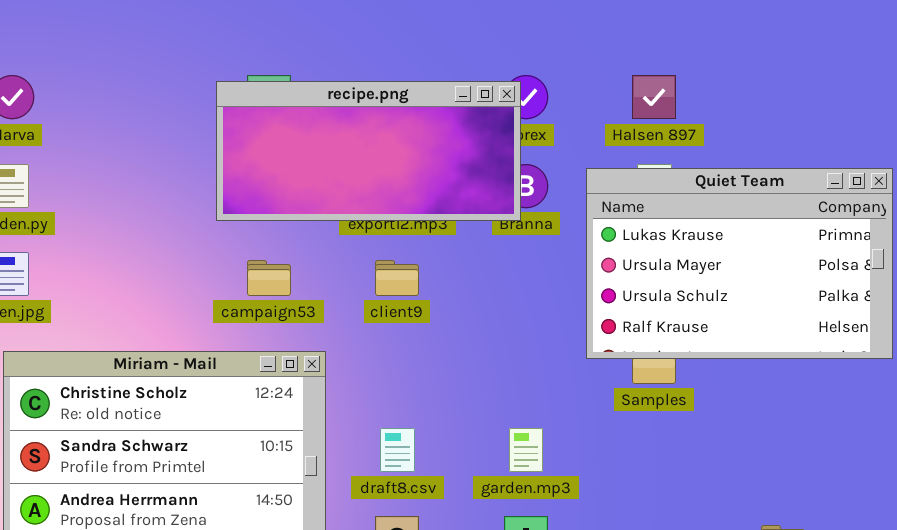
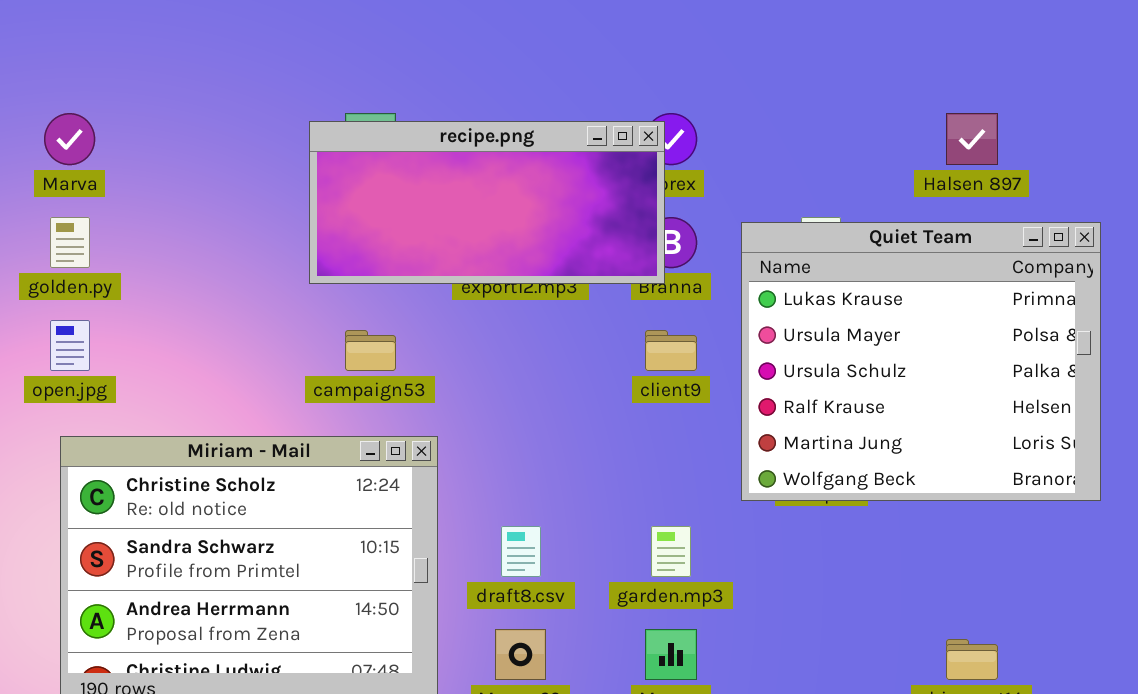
Halsen 897: [632,75,676,119] -> [946,113,998,165], moved
Quiet Team: [586,168,893,359] -> [741,222,1101,501], resized
client9: [375,260,419,296] -> [645,330,697,371], moved

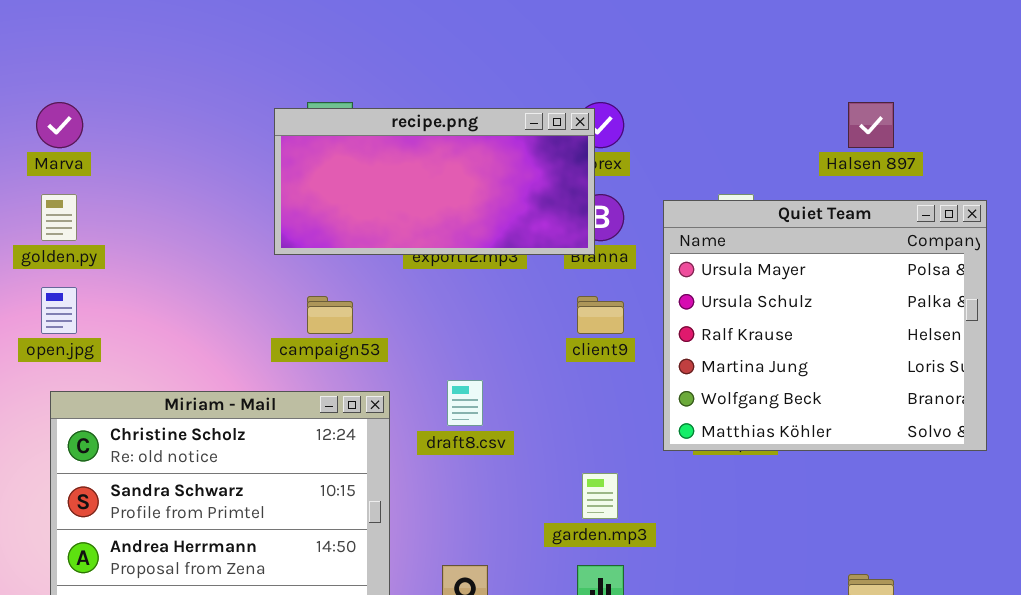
Quiet Team: [741,222,1101,501] -> [663,200,987,451], scrolled down 1 row
draft8.csv: [501,526,541,577] -> [447,380,483,426], moved

